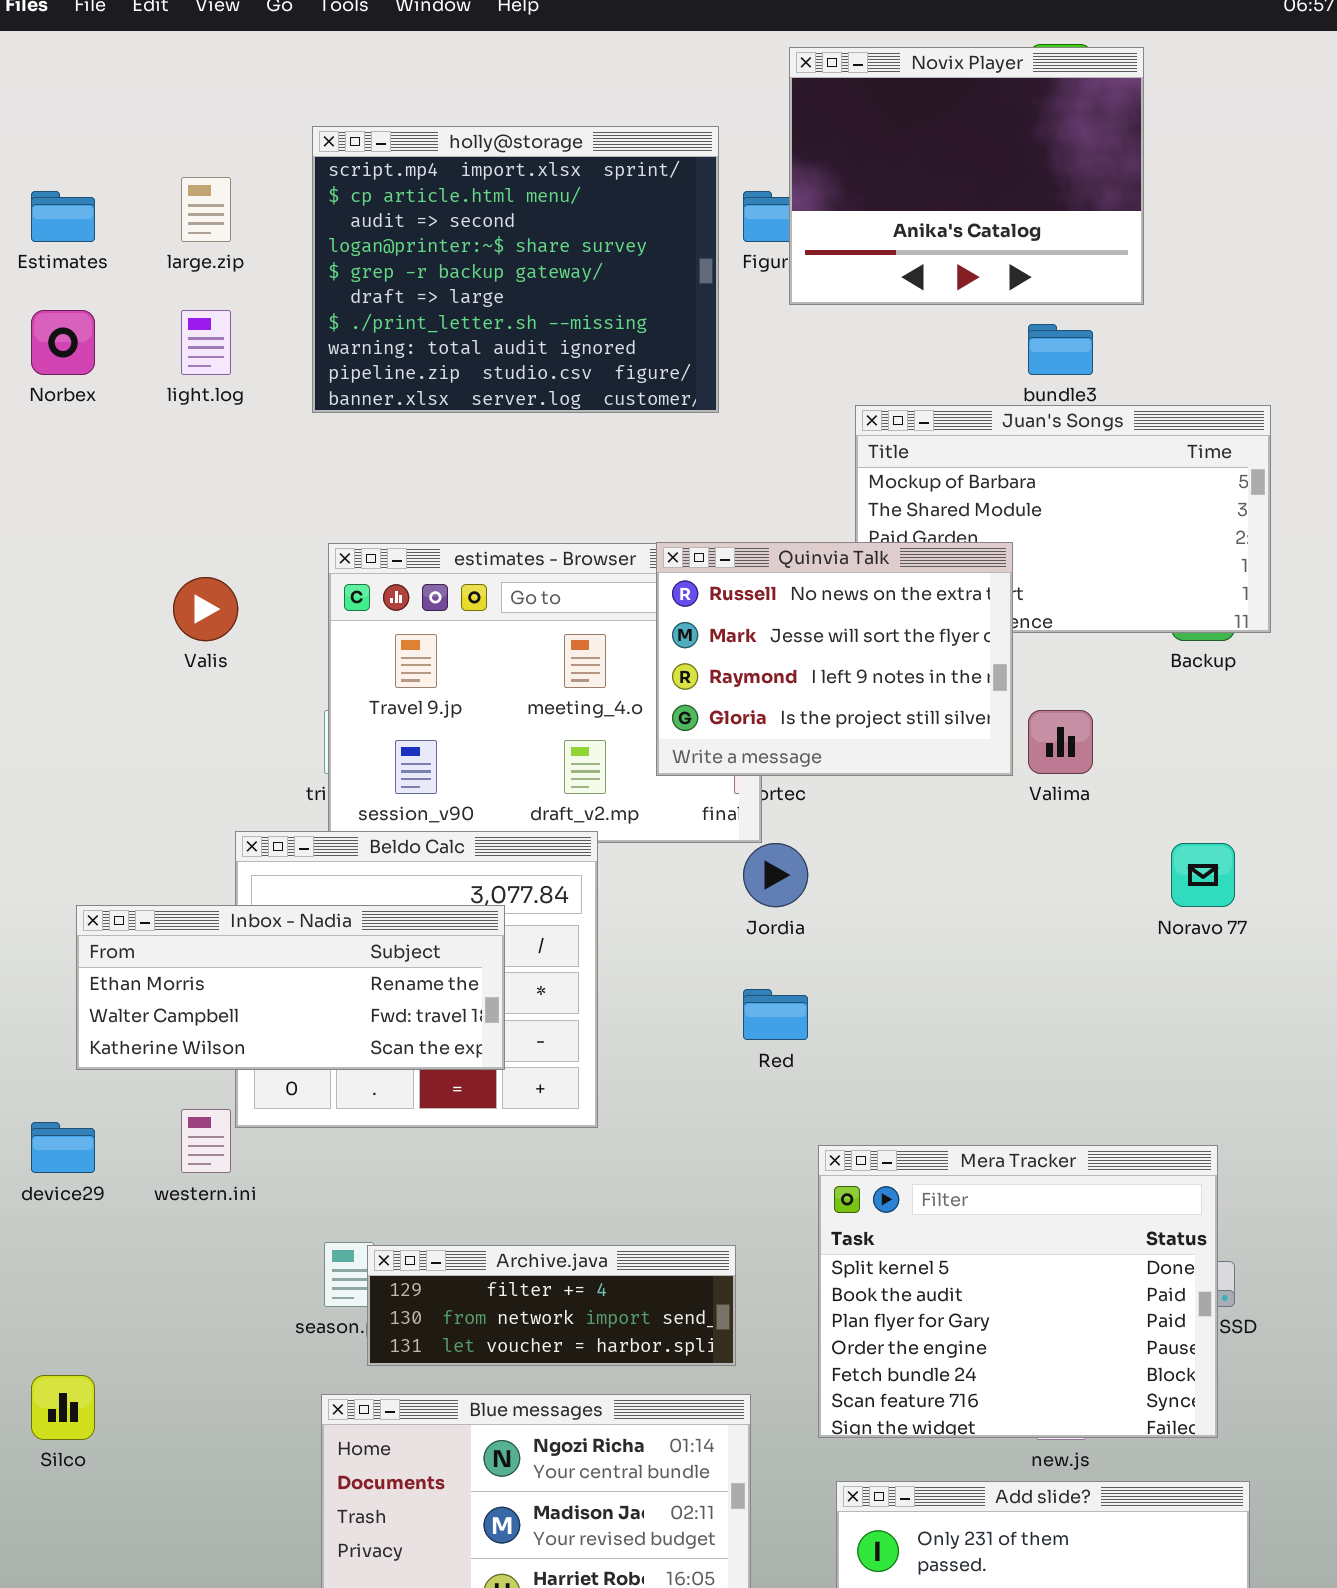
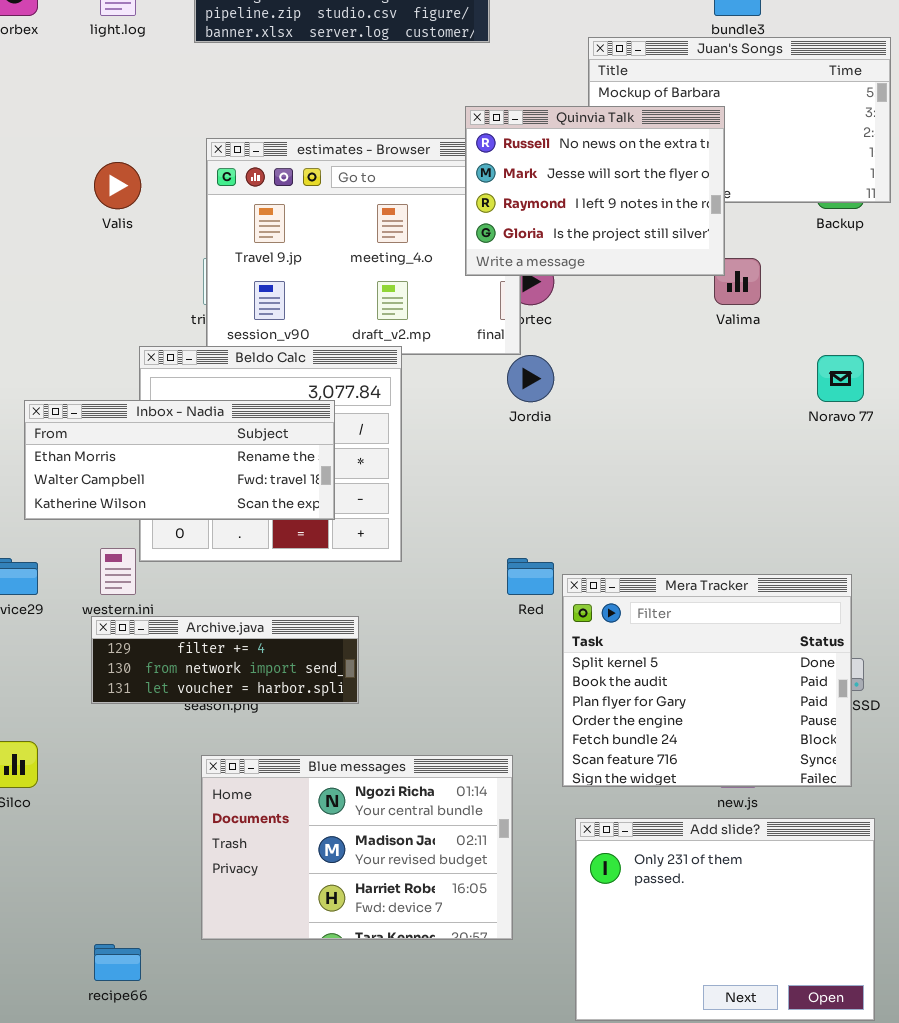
Quinvia Talk: [656,542,1013,776] -> [465,106,725,276], moved
Red: [743,989,808,1040] -> [507,558,554,595], moved
Archive.java: [367,1245,736,1366] -> [91,616,359,704], moved

